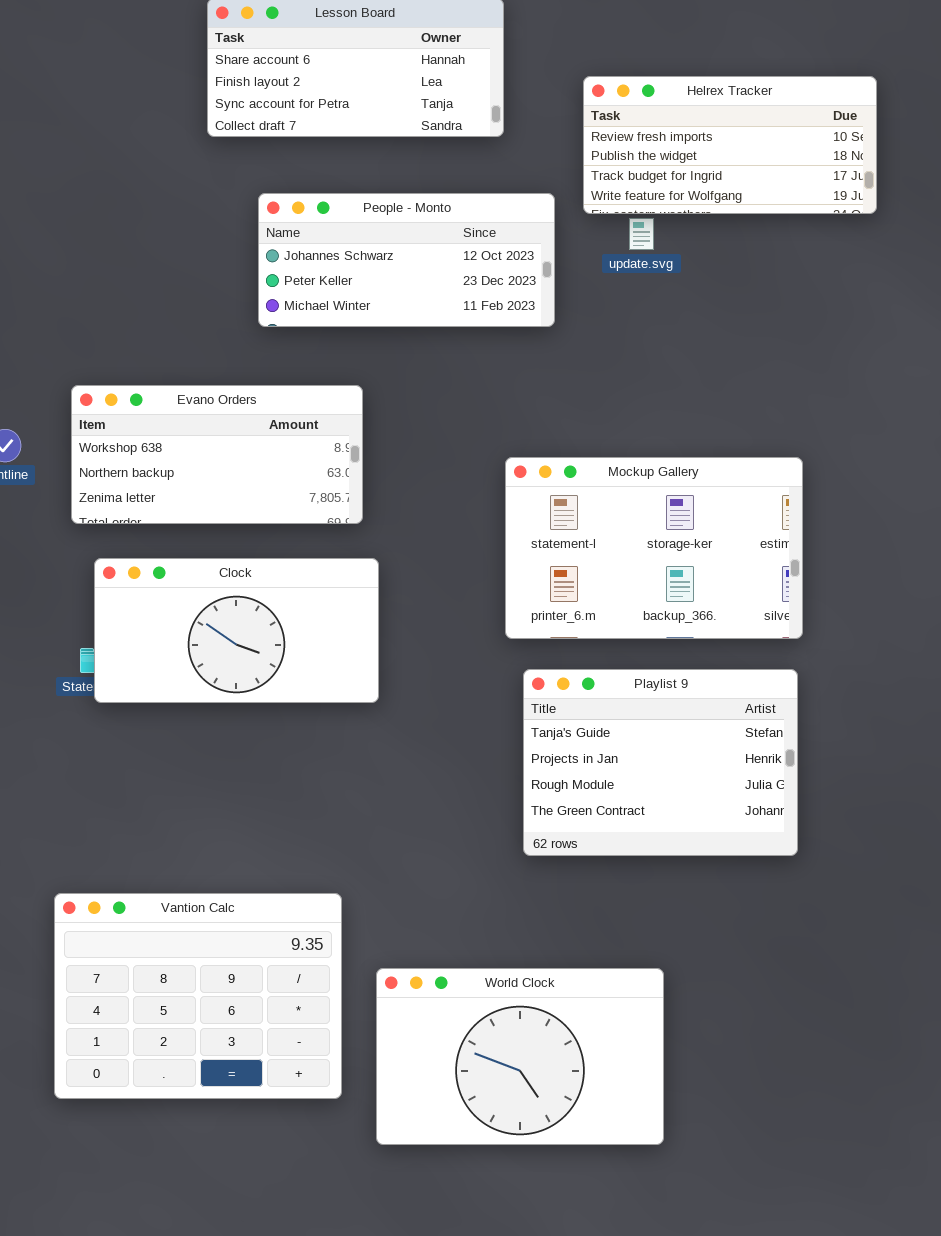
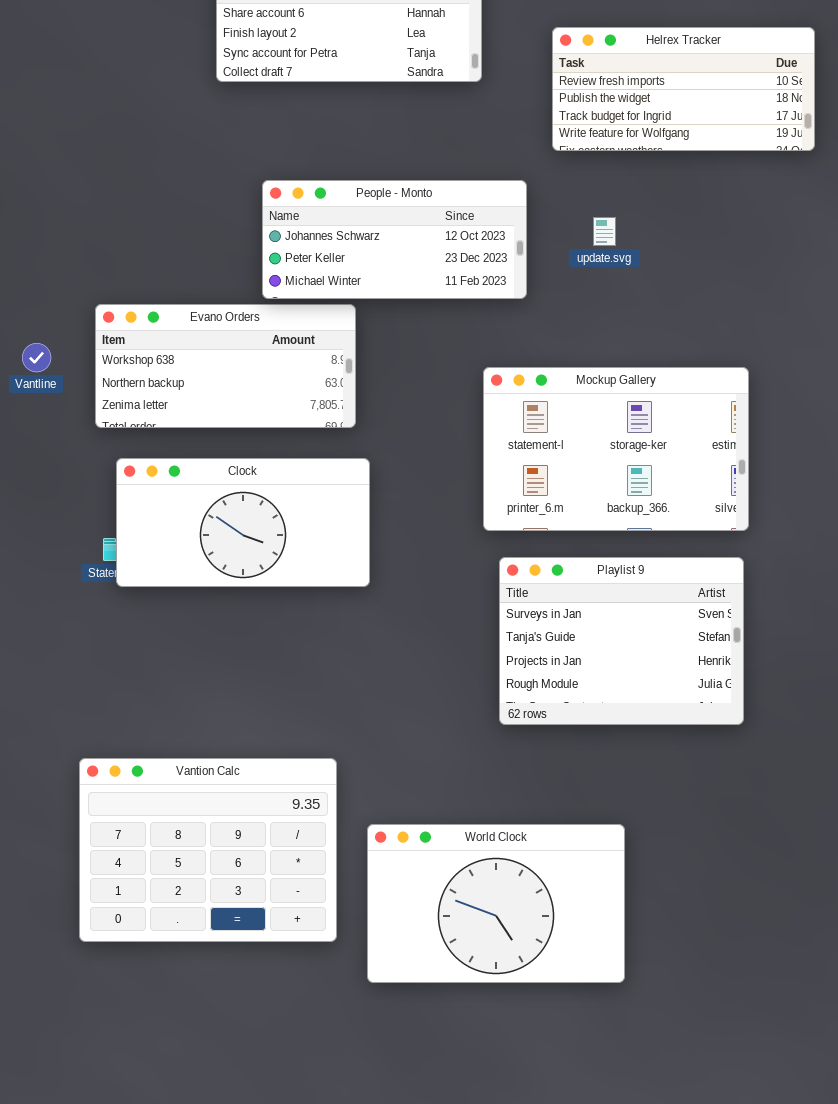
People - Monto: [258,193,555,327] -> [262,180,527,299], moved
update.svg: [629,218,654,250] -> [593,217,616,246], moved
Playlist 9: [523,669,798,856] -> [499,557,744,725], scrolled up 1 row

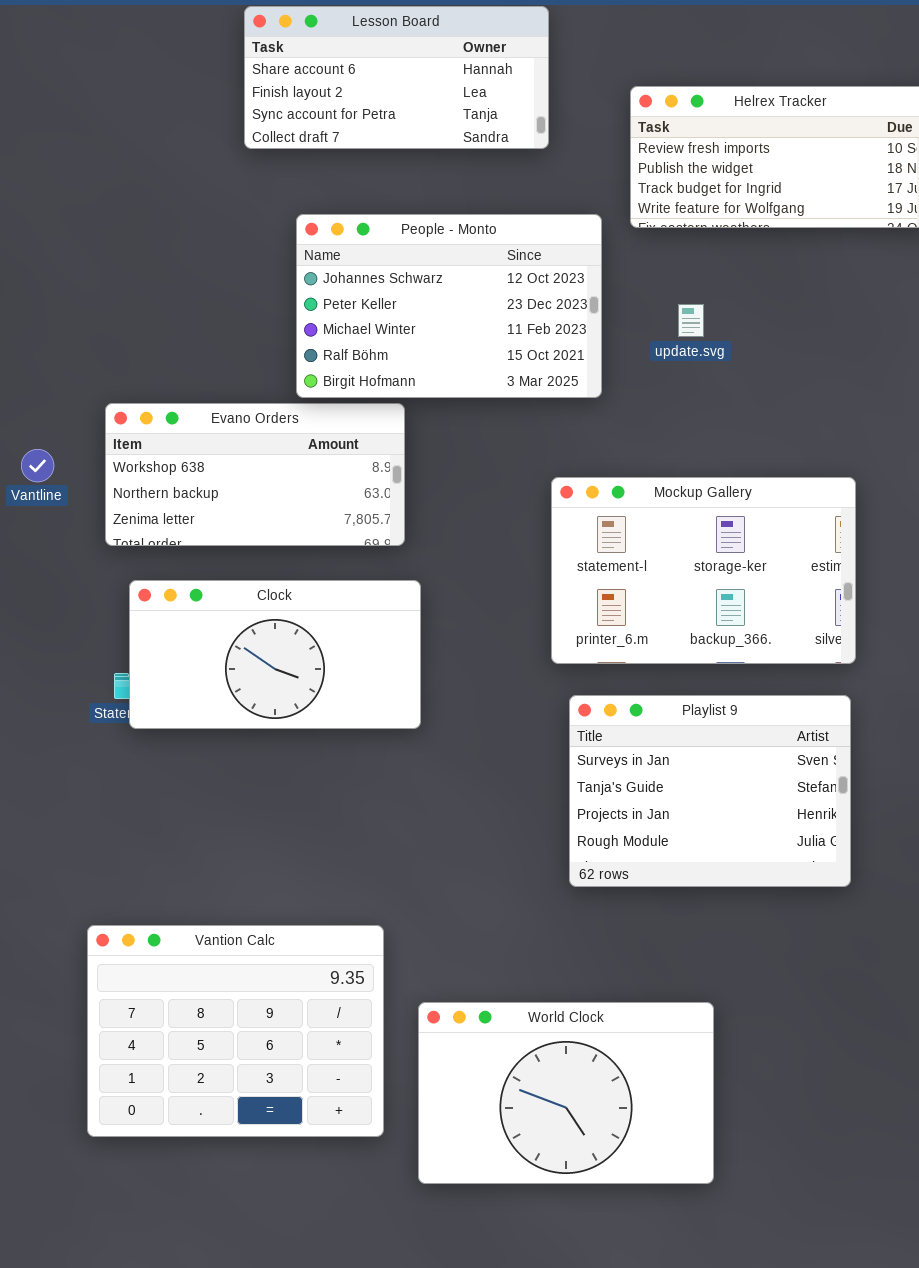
People - Monto: [262,180,527,299] -> [296,214,602,398], resized

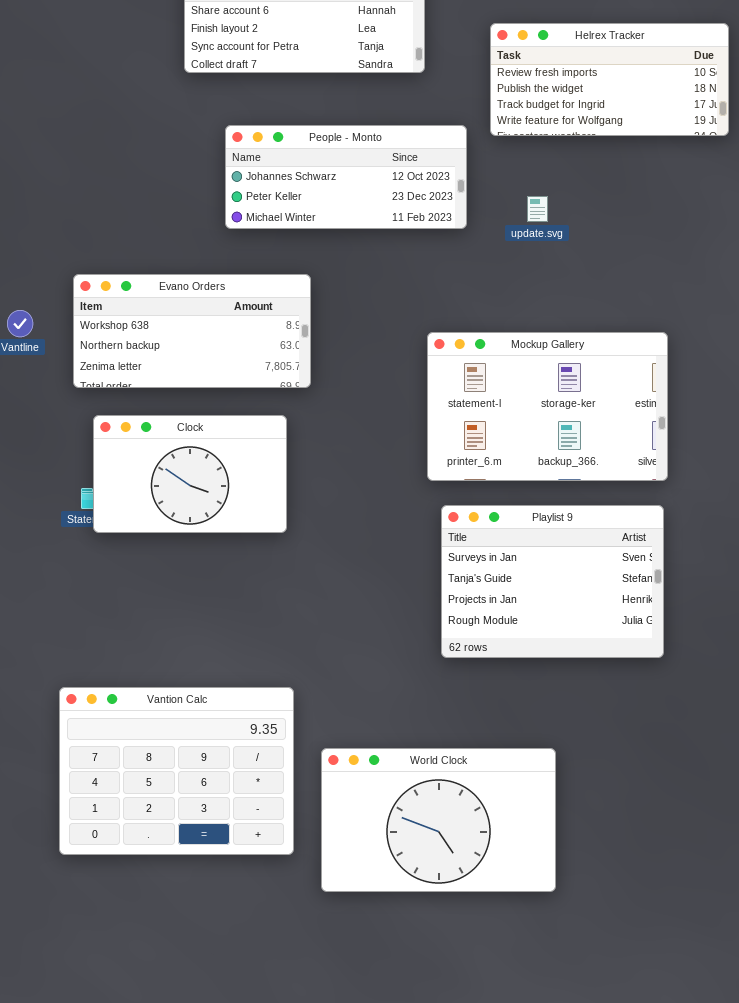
People - Monto: [296,214,602,398] -> [225,125,467,229], resized
Clock: [129,580,421,729] -> [93,415,287,533], resized

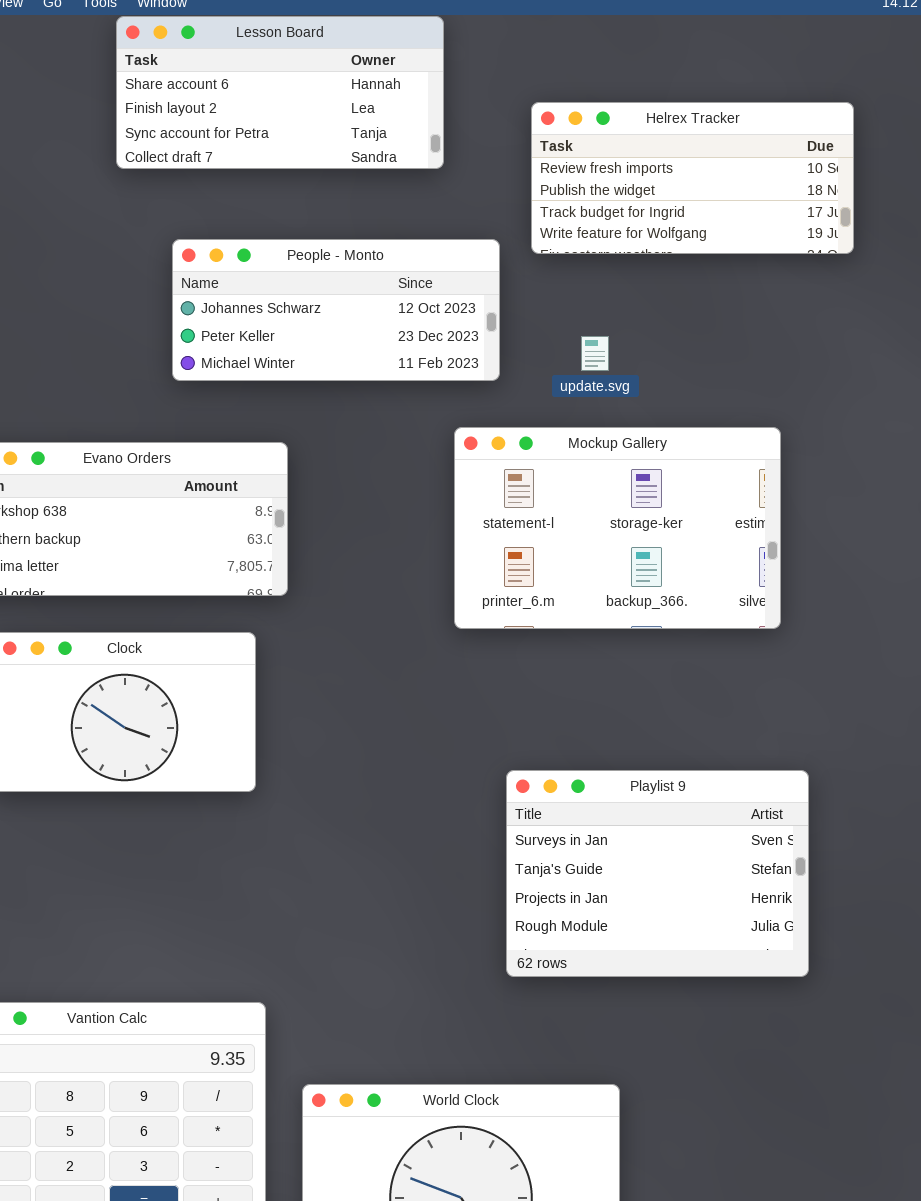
Mockup Gallery: [427,332,668,481] -> [454,427,781,629], moved
Playlist 9: [441,505,664,658] -> [506,770,809,977], moved

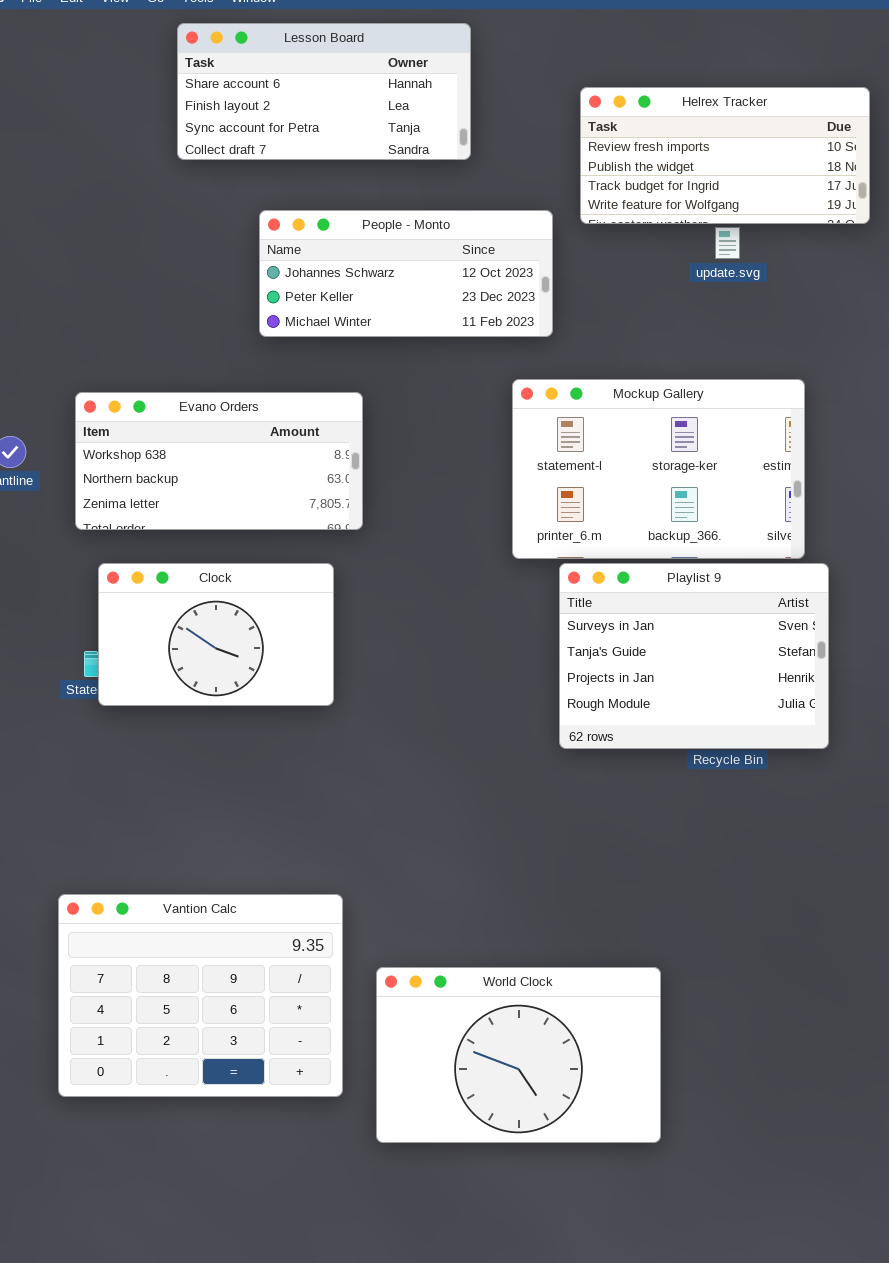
Lesson Board: [116,16,444,169] -> [177,23,471,160], moved
update.svg: [581,336,609,371] -> [715,227,740,259], moved
Playlist 9: [506,770,809,977] -> [559,563,829,749], moved

